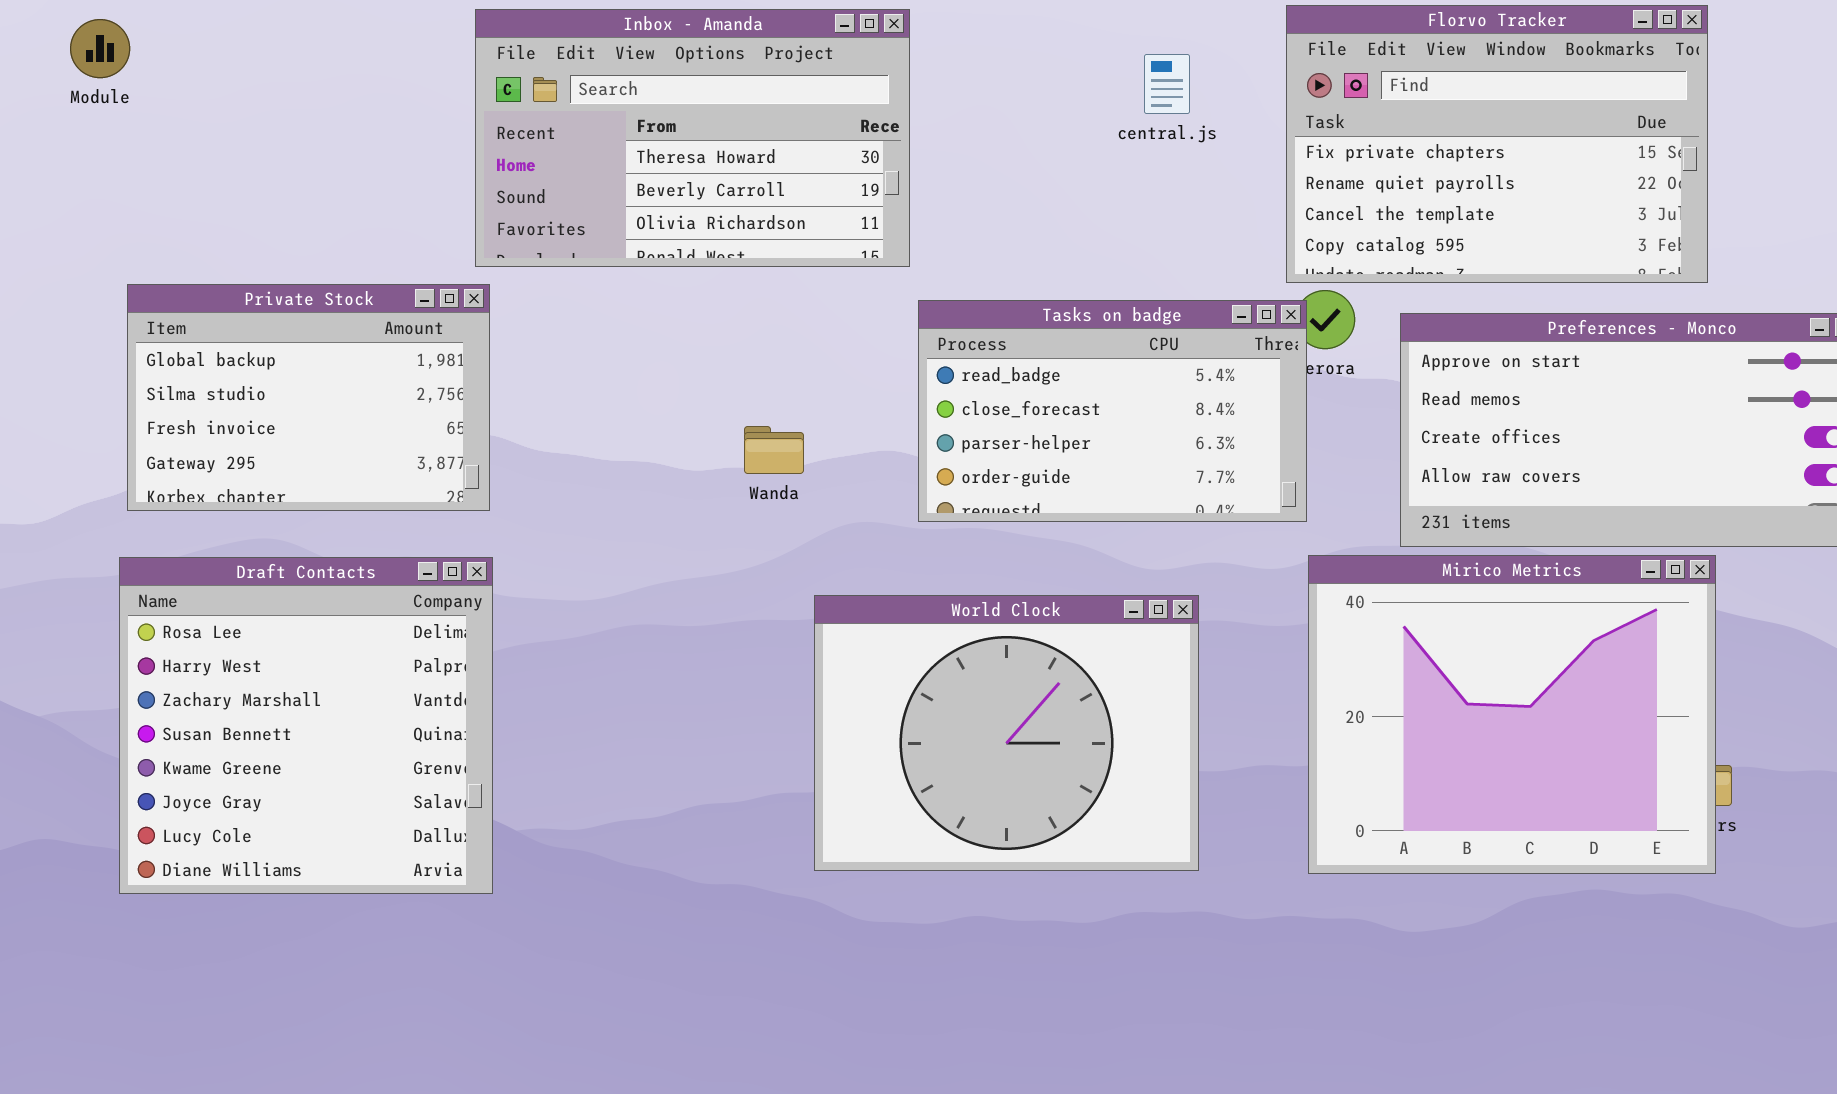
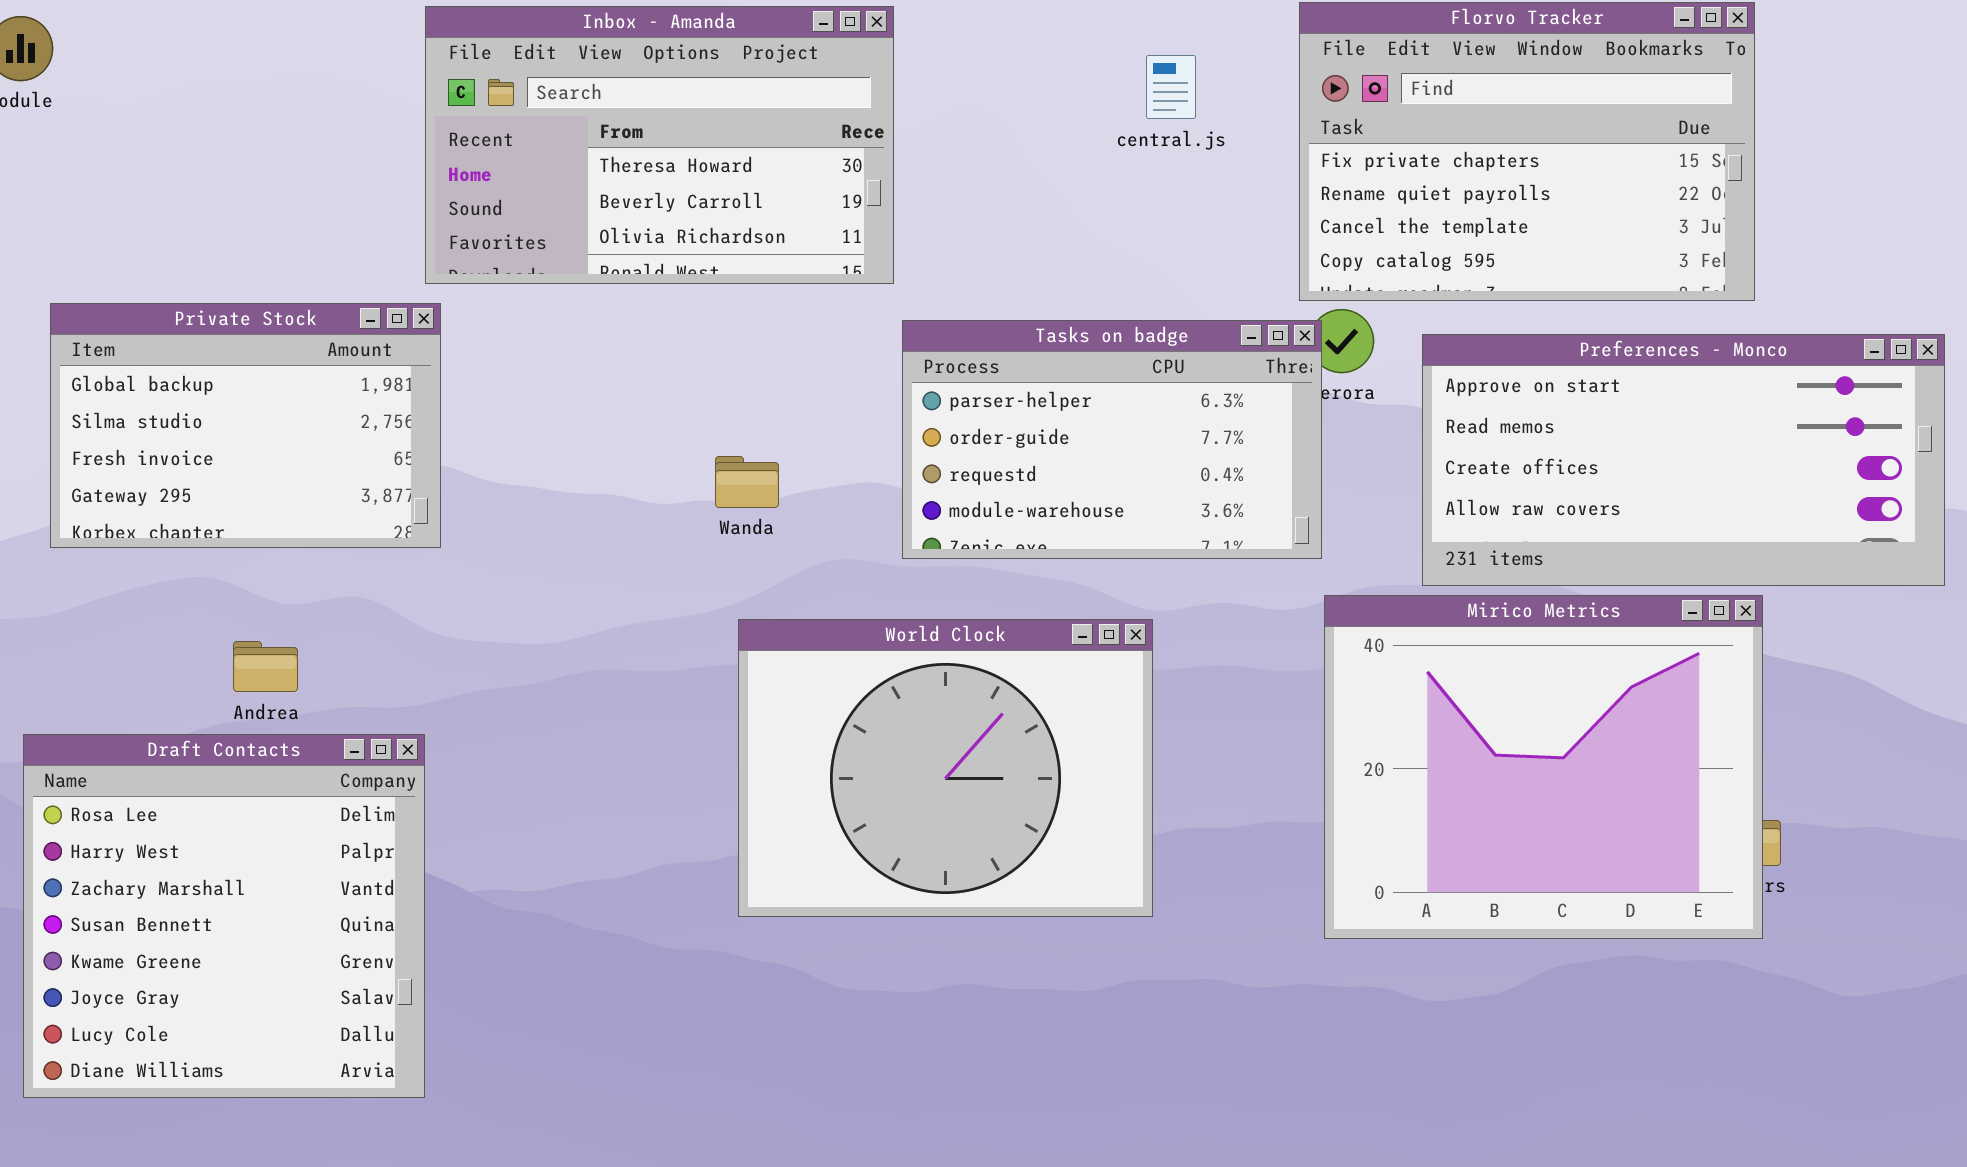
Tasks on badge: [918,300,1307,522] -> [902,320,1322,559], scrolled down 2 rows
Draft Contacts: [119,557,493,894] -> [23,734,425,1098], moved
World Clock: [814,595,1199,871] -> [738,619,1153,917], moved

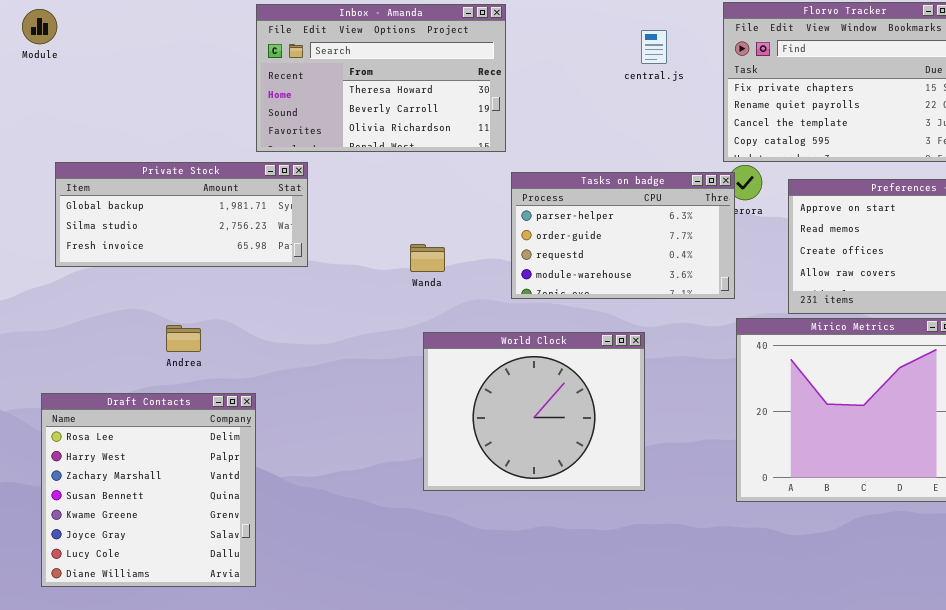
Private Stock: [50,303,441,548] -> [55,162,308,267], resized
Andrea: [233,641,298,692] -> [166,325,201,352], moved

